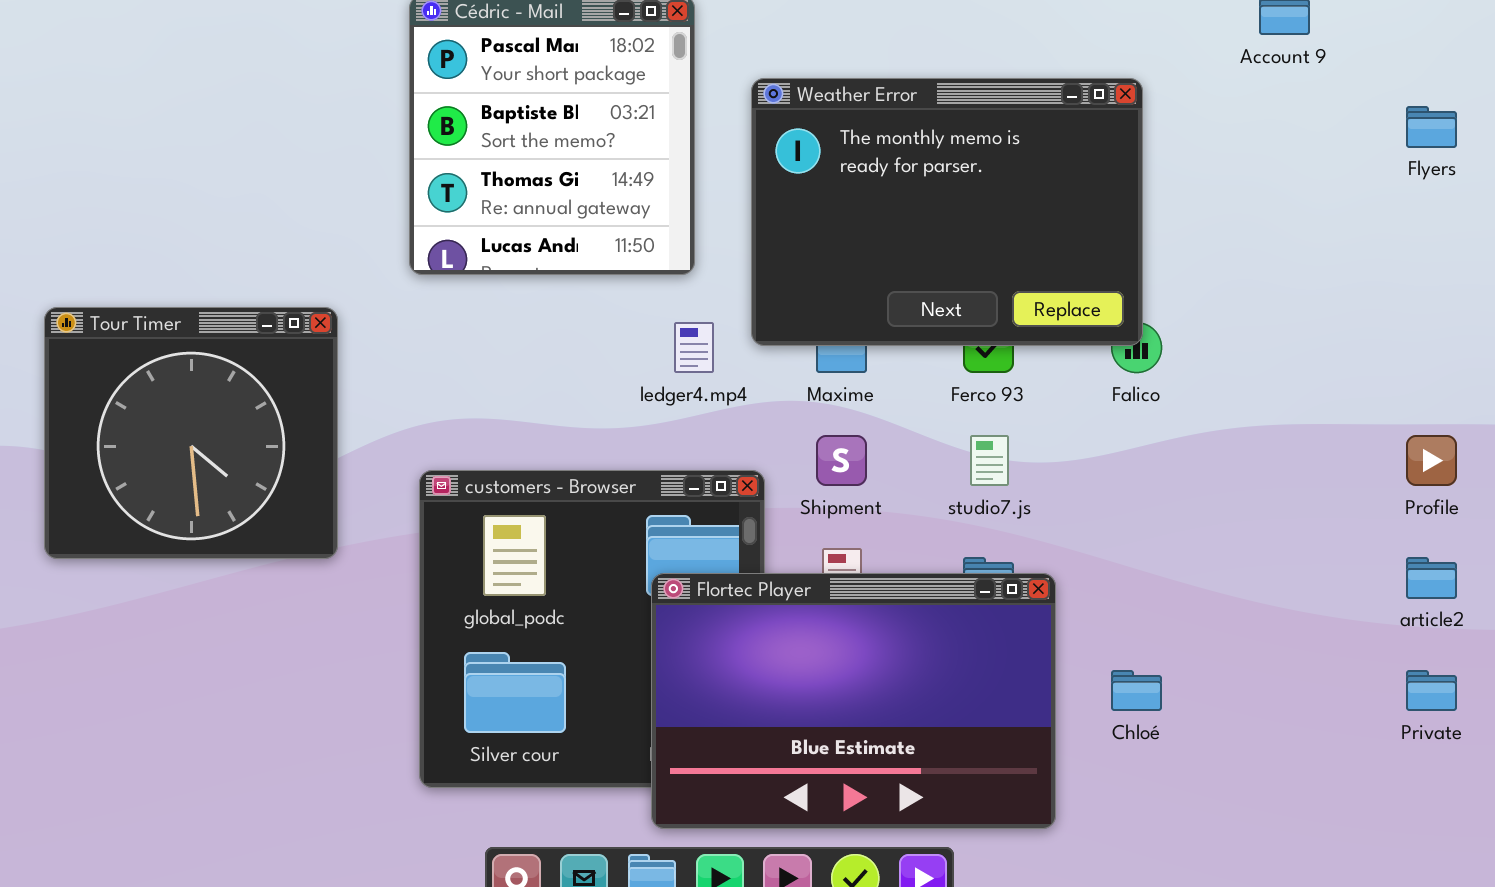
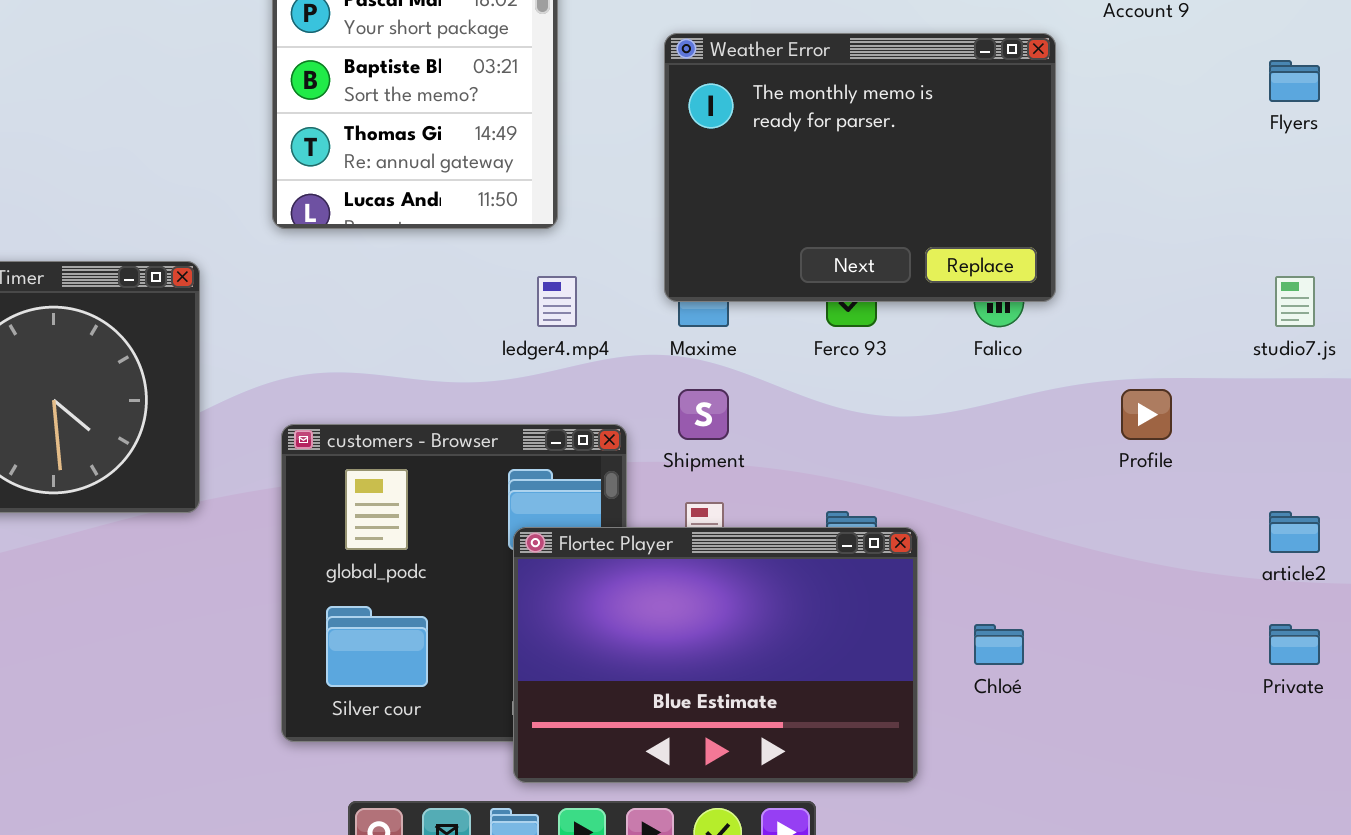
Weather Error: [751,78,1143,346] -> [664,33,1056,302], moved
studio7.js: [970,435,1009,486] -> [1275,276,1315,327], moved
Profile: [1406,435,1457,486] -> [1121,389,1172,440], moved

